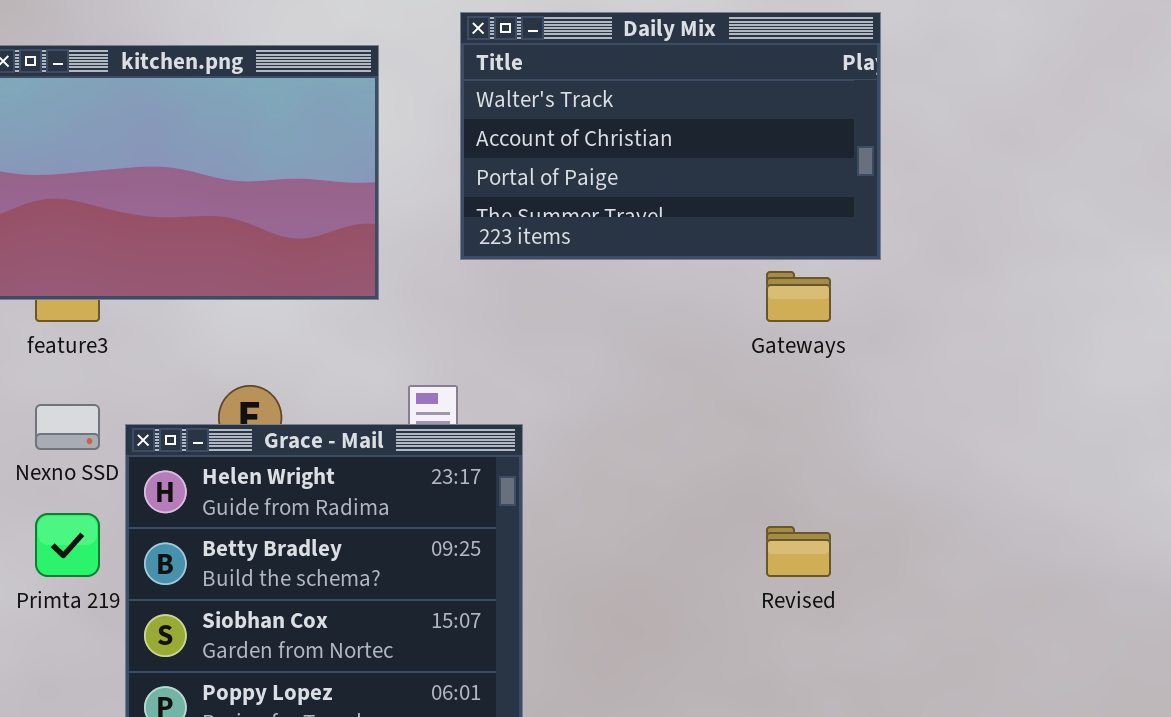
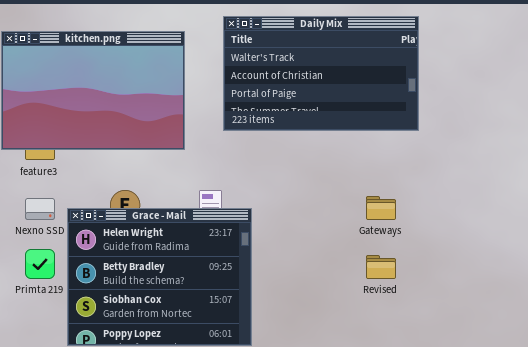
Gateways: [766,271,831,322] -> [366,196,396,220], moved

